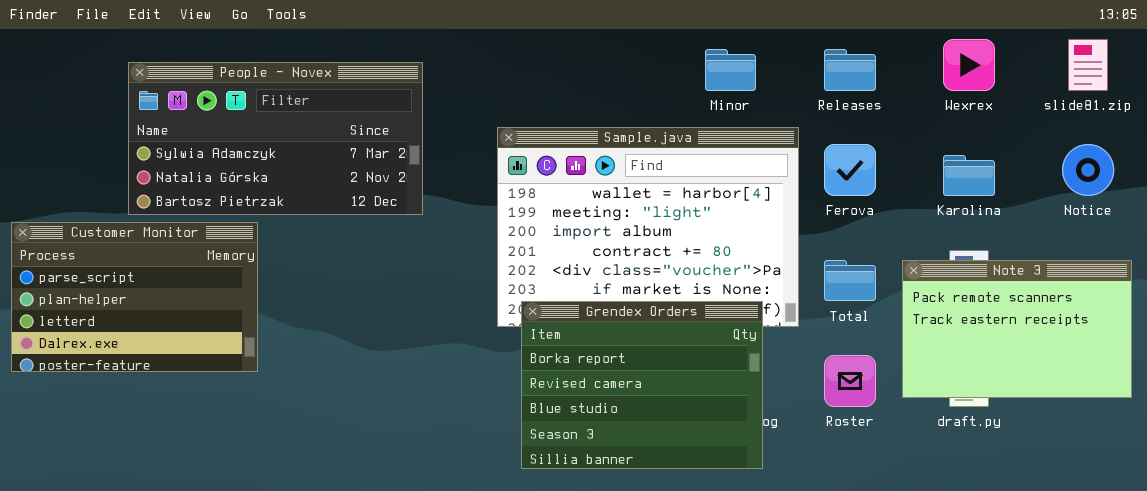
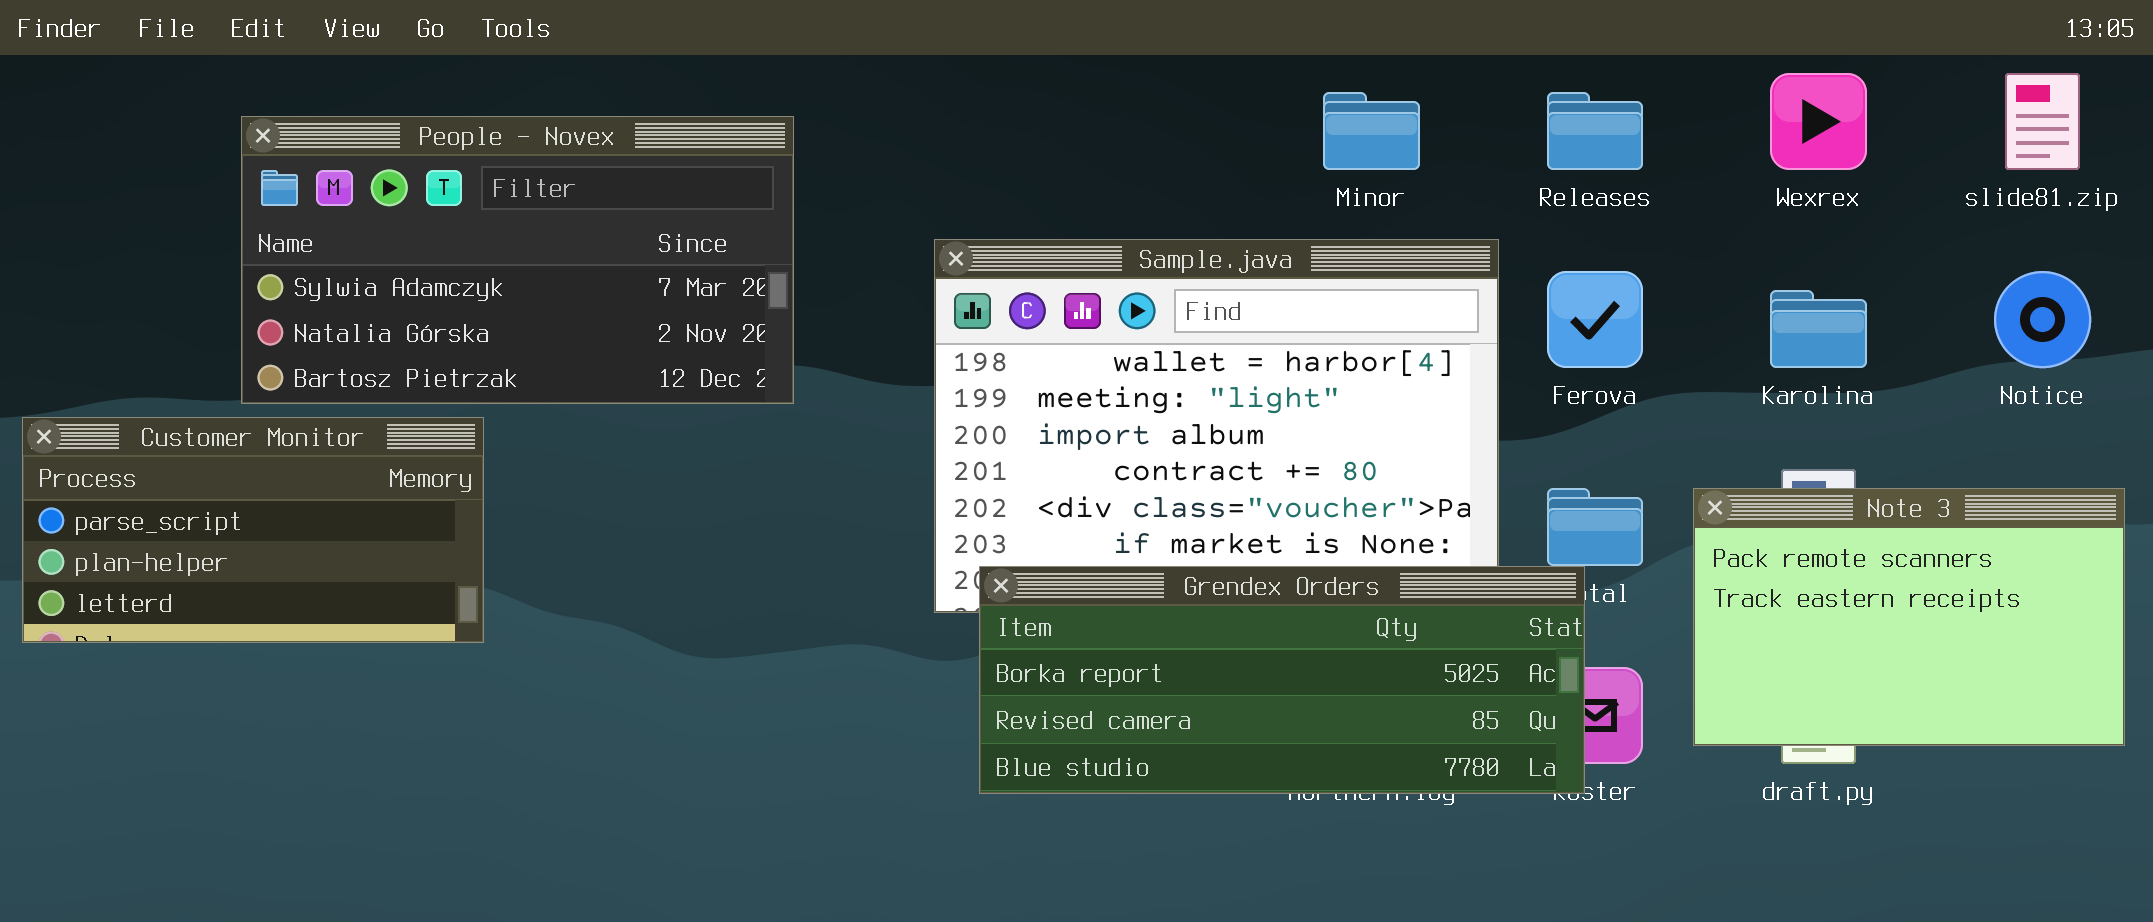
Customer Monitor: [11,222,258,372] -> [22,417,484,643], resized
Grendex Orders: [521,301,763,469] -> [979,566,1585,794], resized

